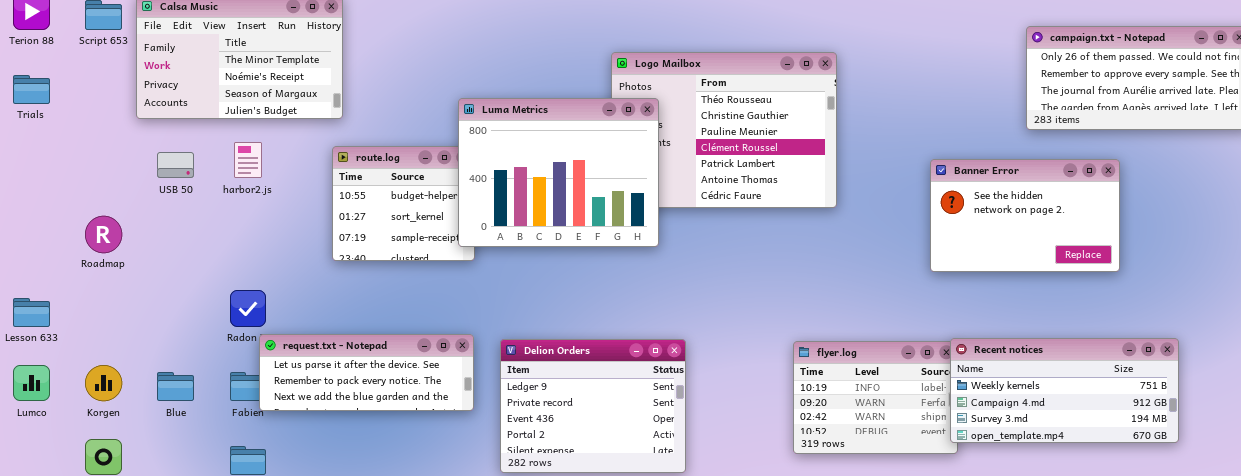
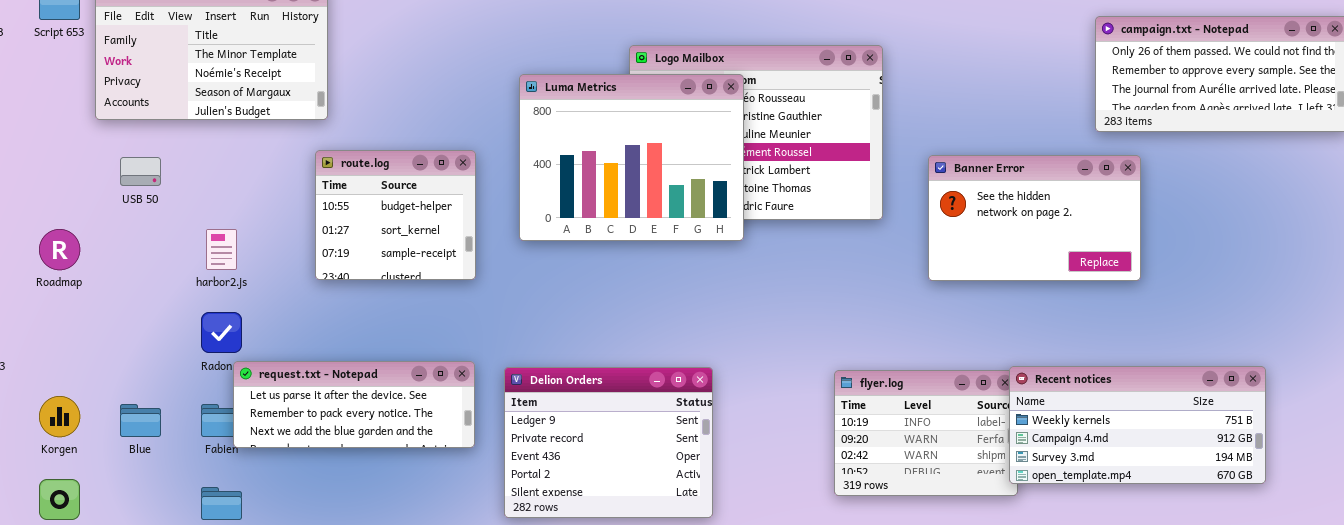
Luma Metrics: [458,98,659,247] -> [519,74,744,241], moved
harbor2.js: [234,142,262,178] -> [206,229,237,270], moved
Banner Error: [930,159,1120,272] -> [928,155,1141,281], moved

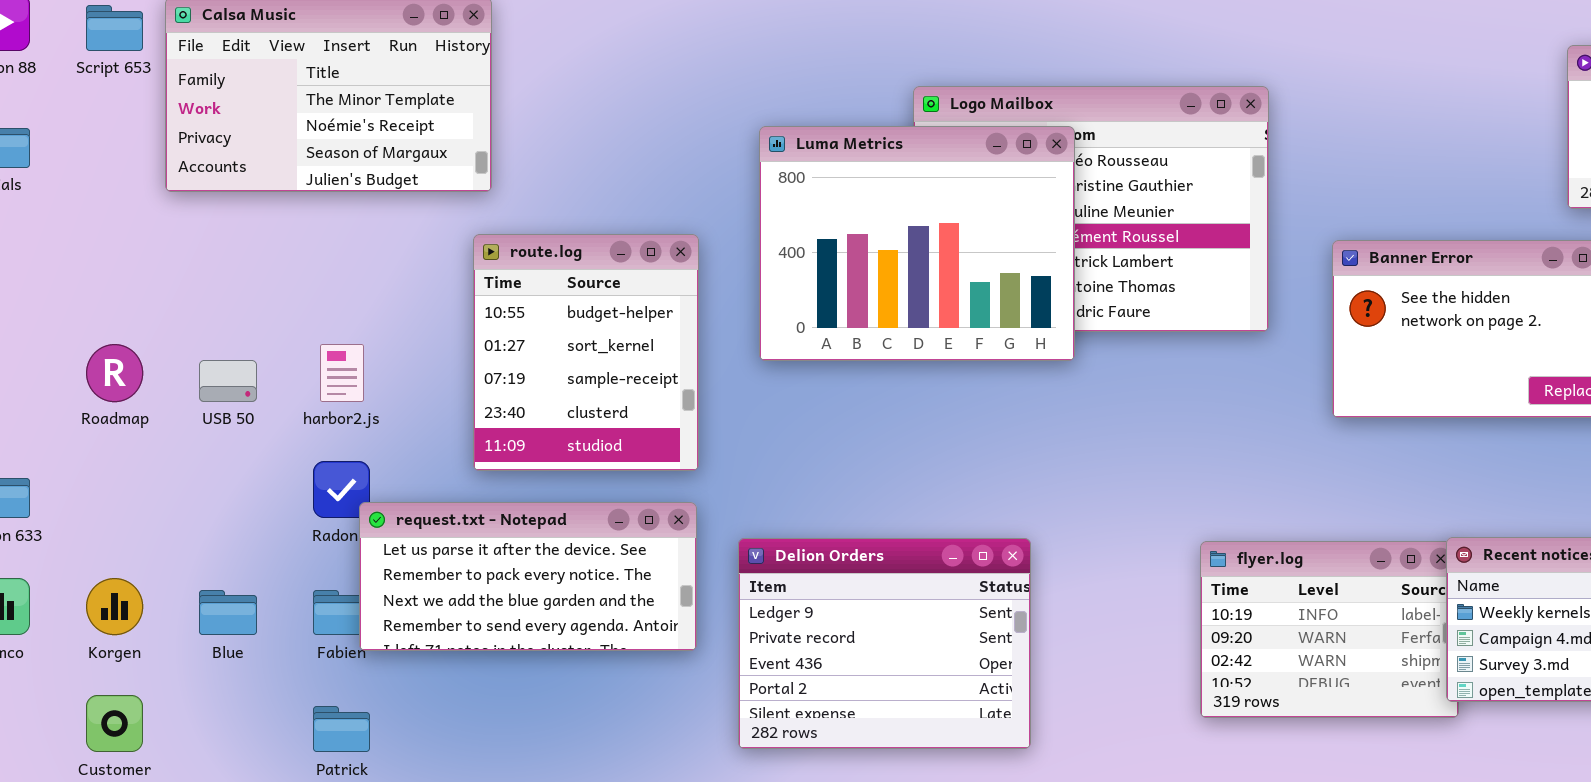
route.log: [315,150,476,280] -> [473,234,699,471], resized
USB 50: [120,157,161,186] -> [199,360,257,402], moved
request.txt - Notepad: [233,361,475,448] -> [359,502,697,651], resized

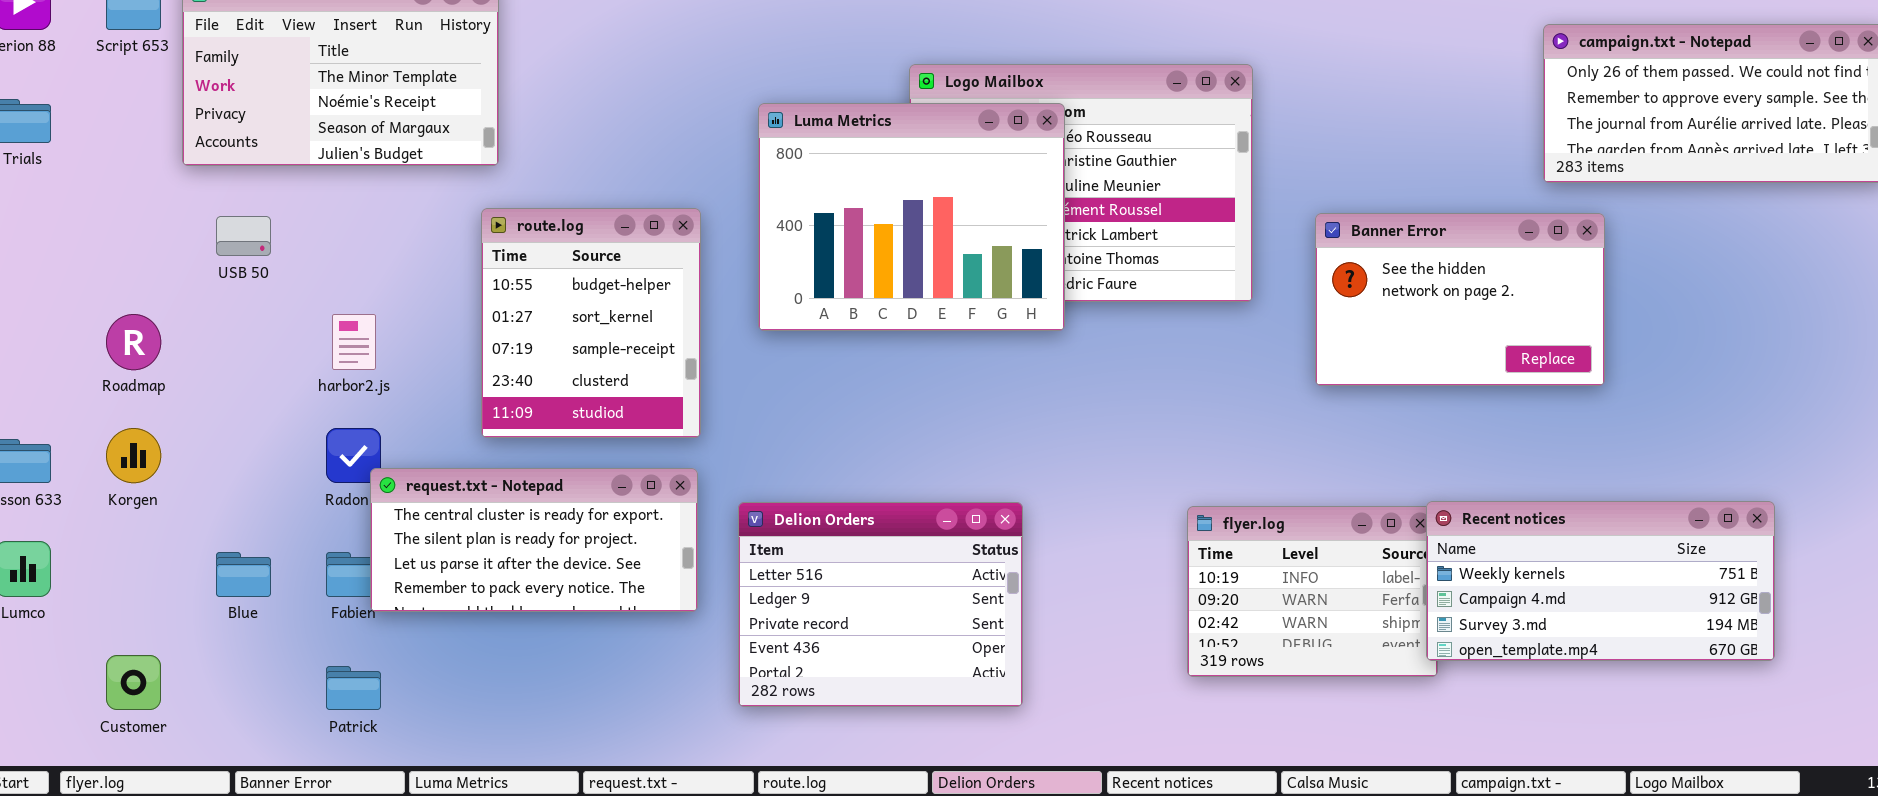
USB 50: [199,360,257,402] -> [216,216,271,256], moved
request.txt - Notepad: [359,502,697,651] -> [370,468,698,612], scrolled up 2 rows
Delion Orders: [738,538,1031,749] -> [738,502,1023,707], scrolled up 1 row
Korgen: [86,578,143,635] -> [106,428,161,483], moved

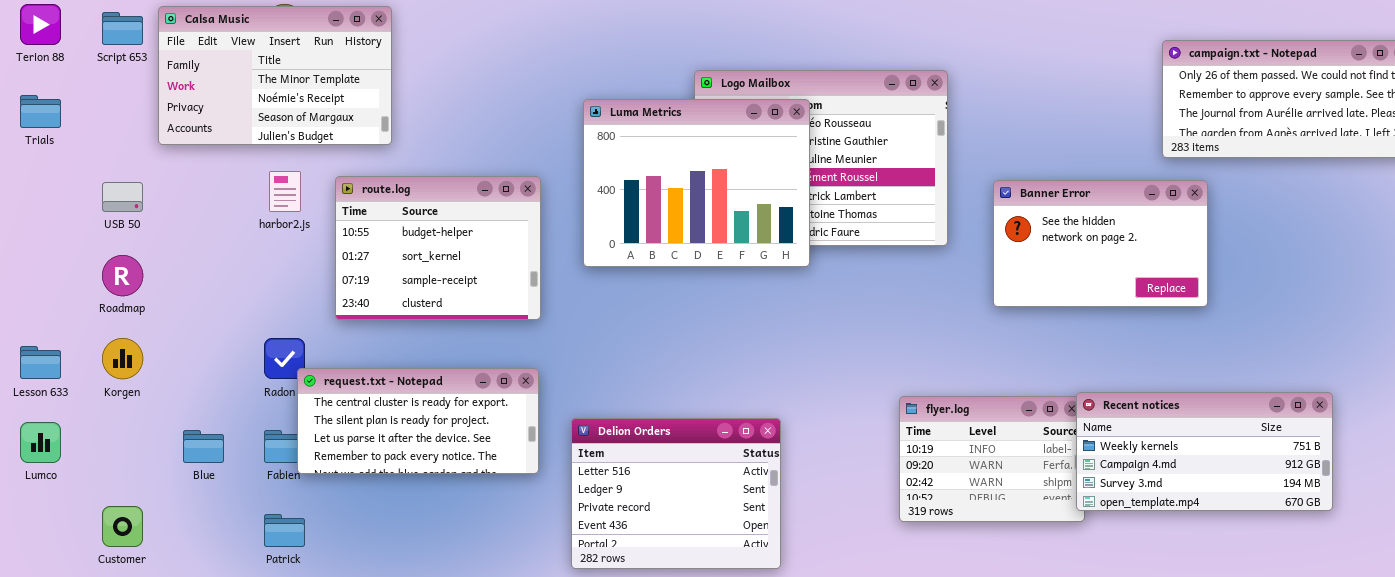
route.log: [481,208,701,438] -> [335,176,541,320], resized
USB 50: [216,216,271,256] -> [102,182,143,212], moved
harbor2.js: [332,314,376,370] -> [269,171,301,212], moved
Delion Orders: [738,502,1023,707] -> [571,418,781,569], moved

